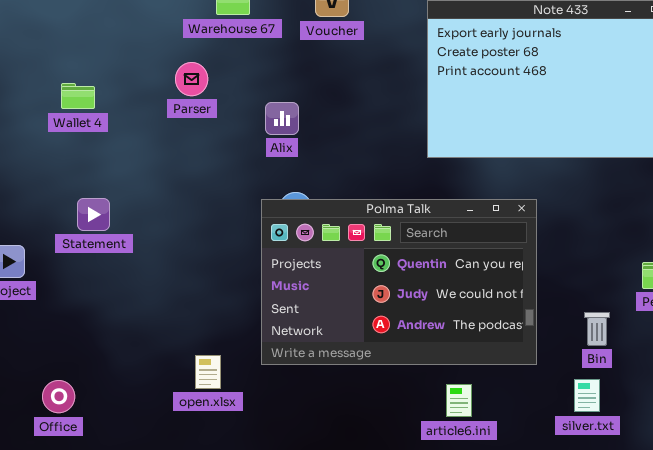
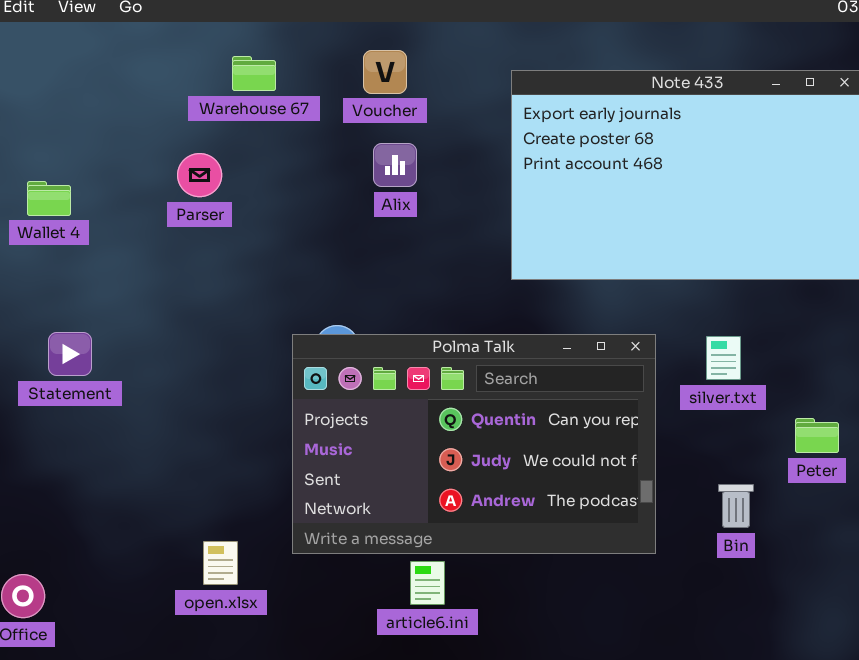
Alix: [265,102,299,135] -> [373,143,417,187], moved
silver.txt: [574,379,600,412] -> [706,336,741,380], moved
article6.ini: [446,384,472,417] -> [410,561,445,605], moved

